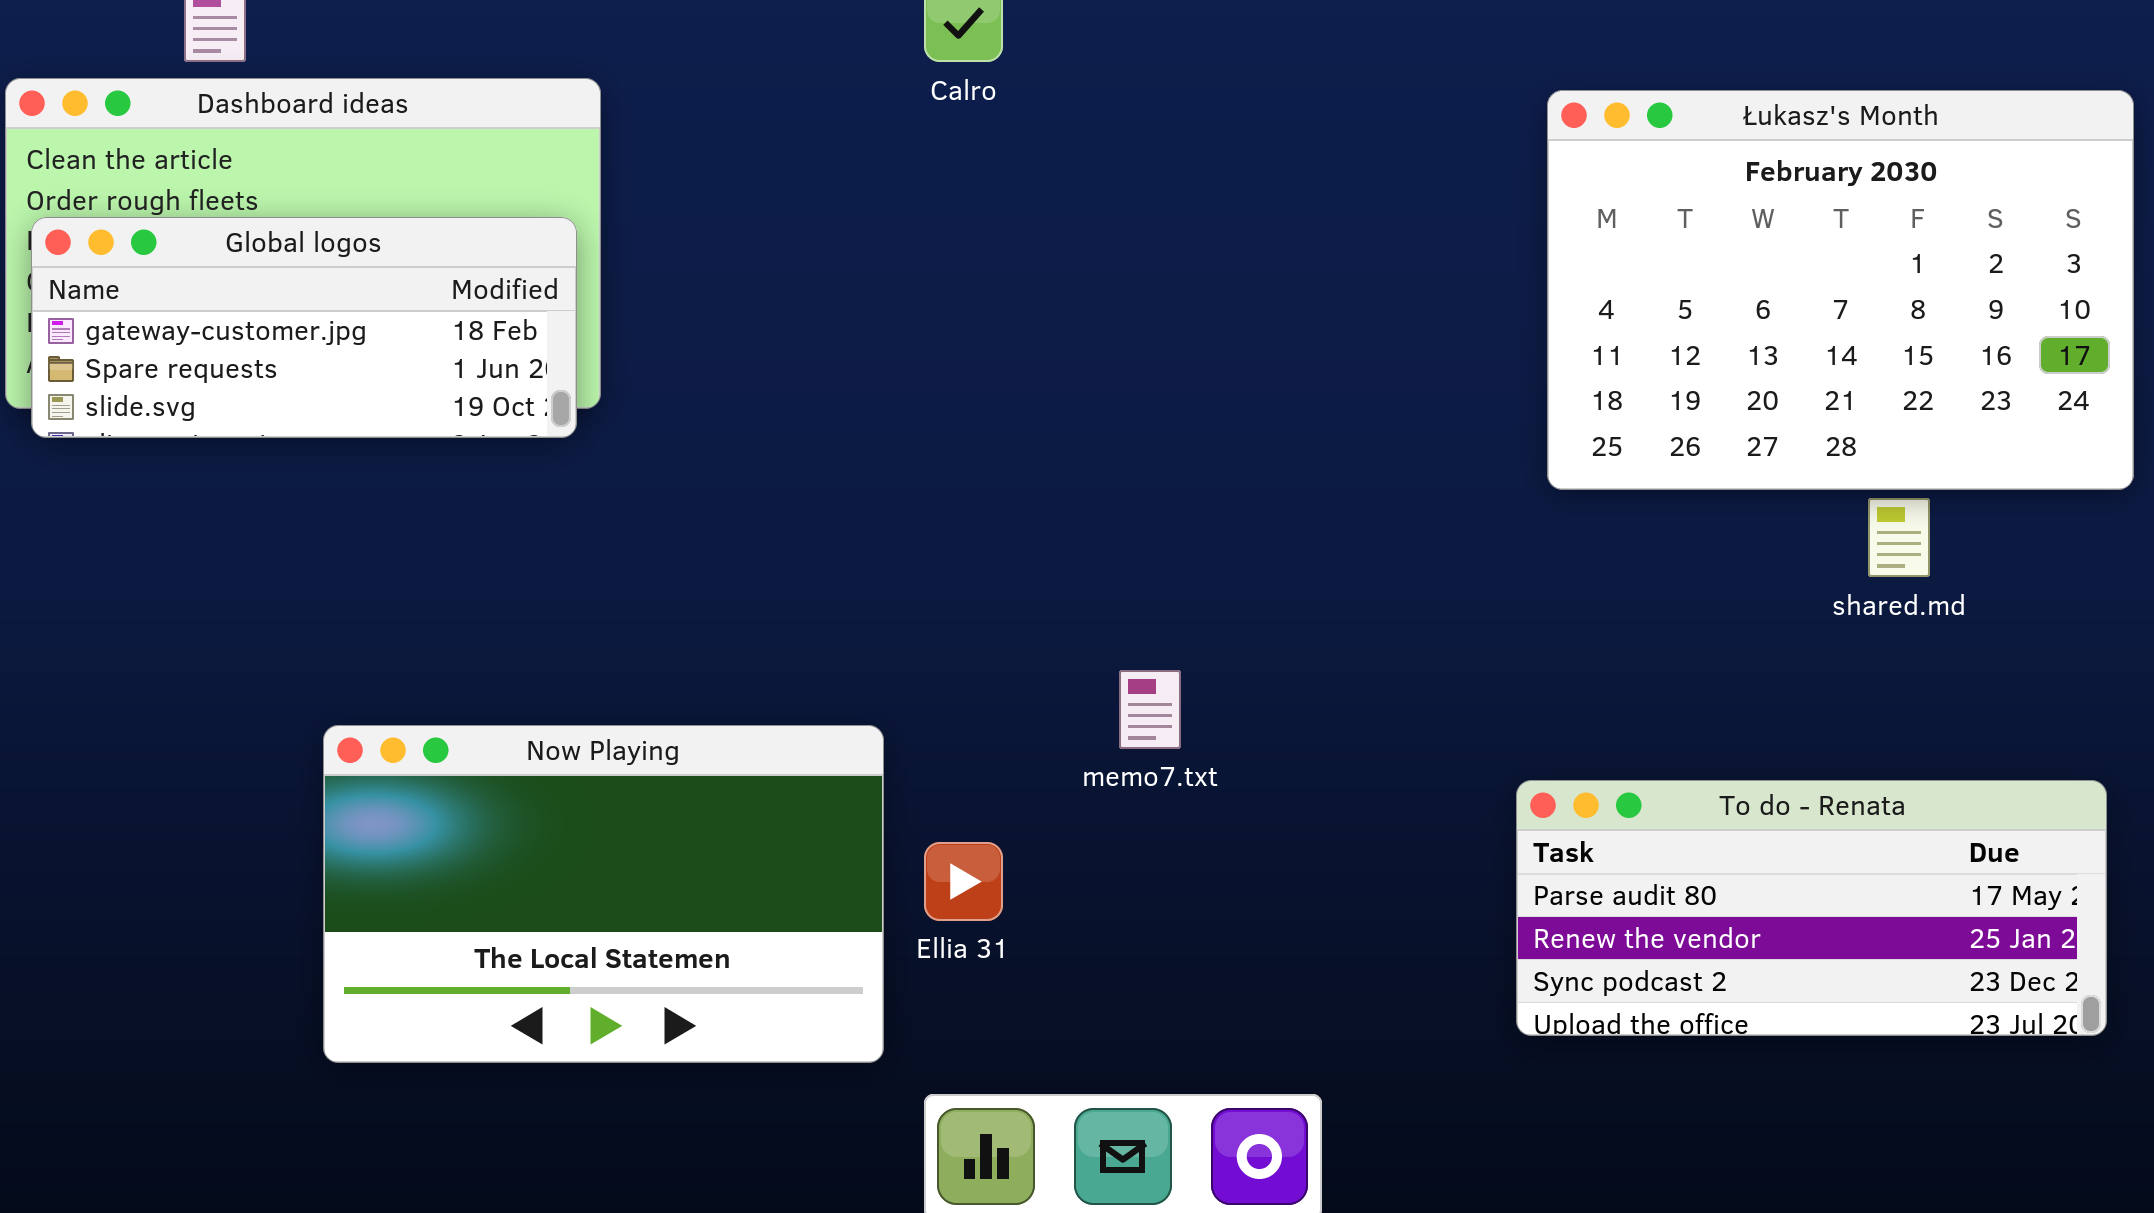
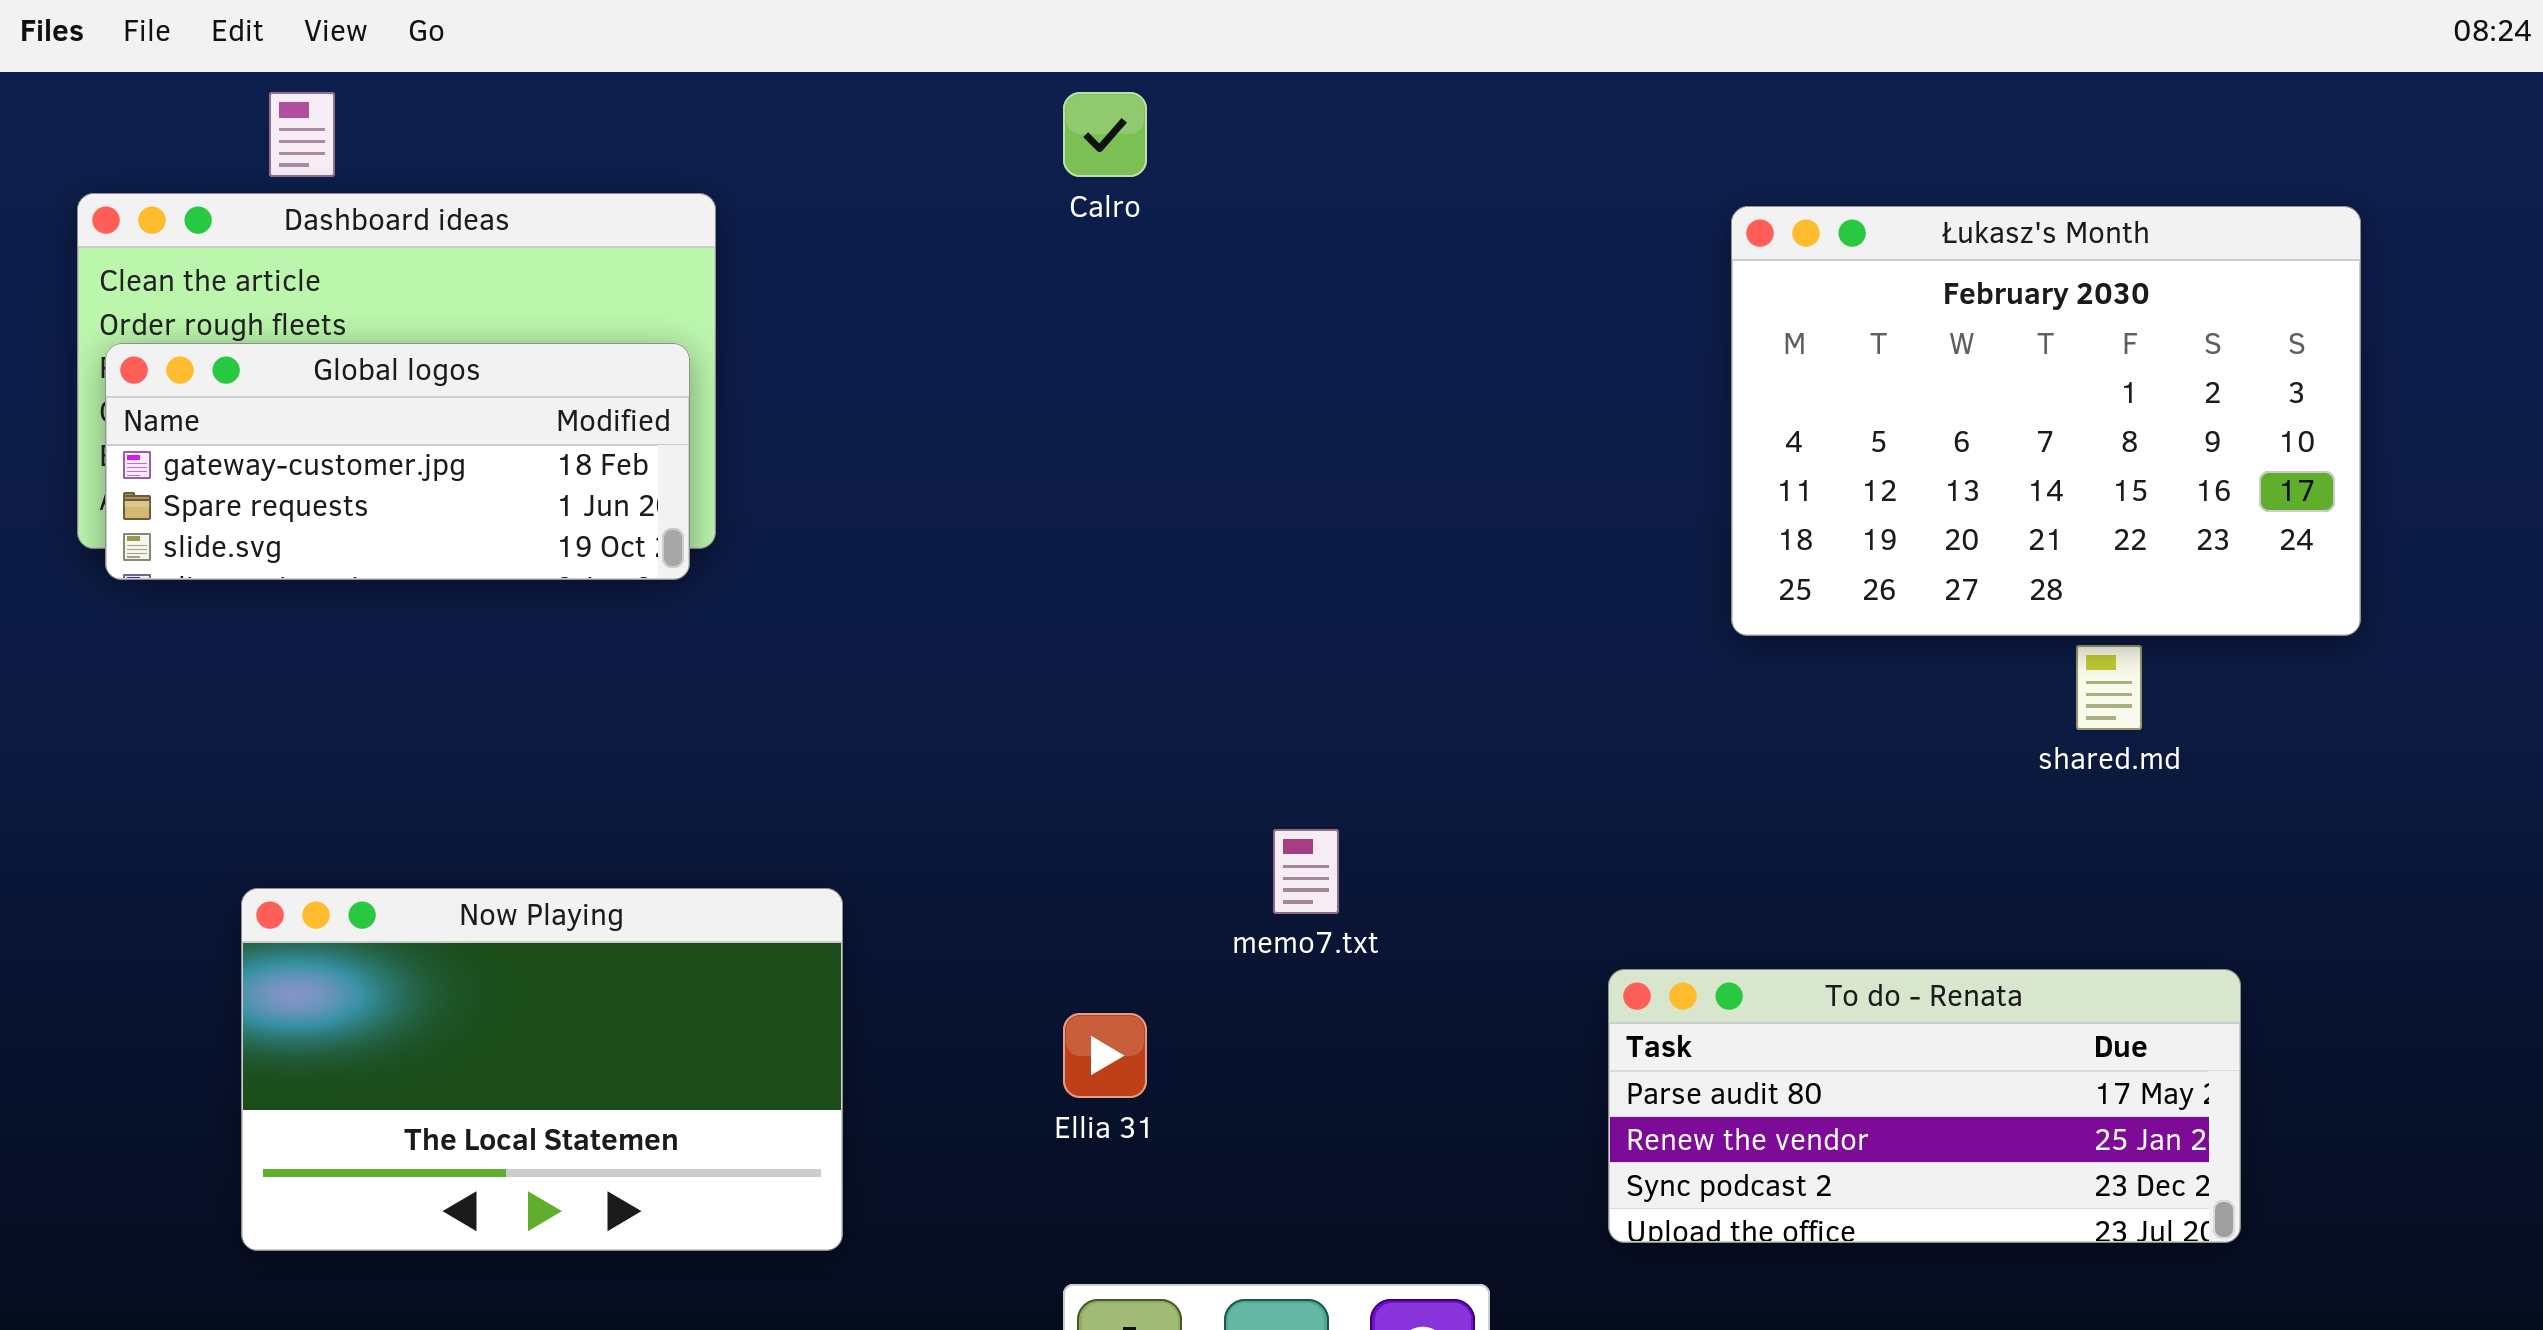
Now Playing: [323,725,884,1063] -> [241,888,843,1251], moved
To do - Renata: [1516,780,2107,1036] -> [1608,969,2241,1243], moved

